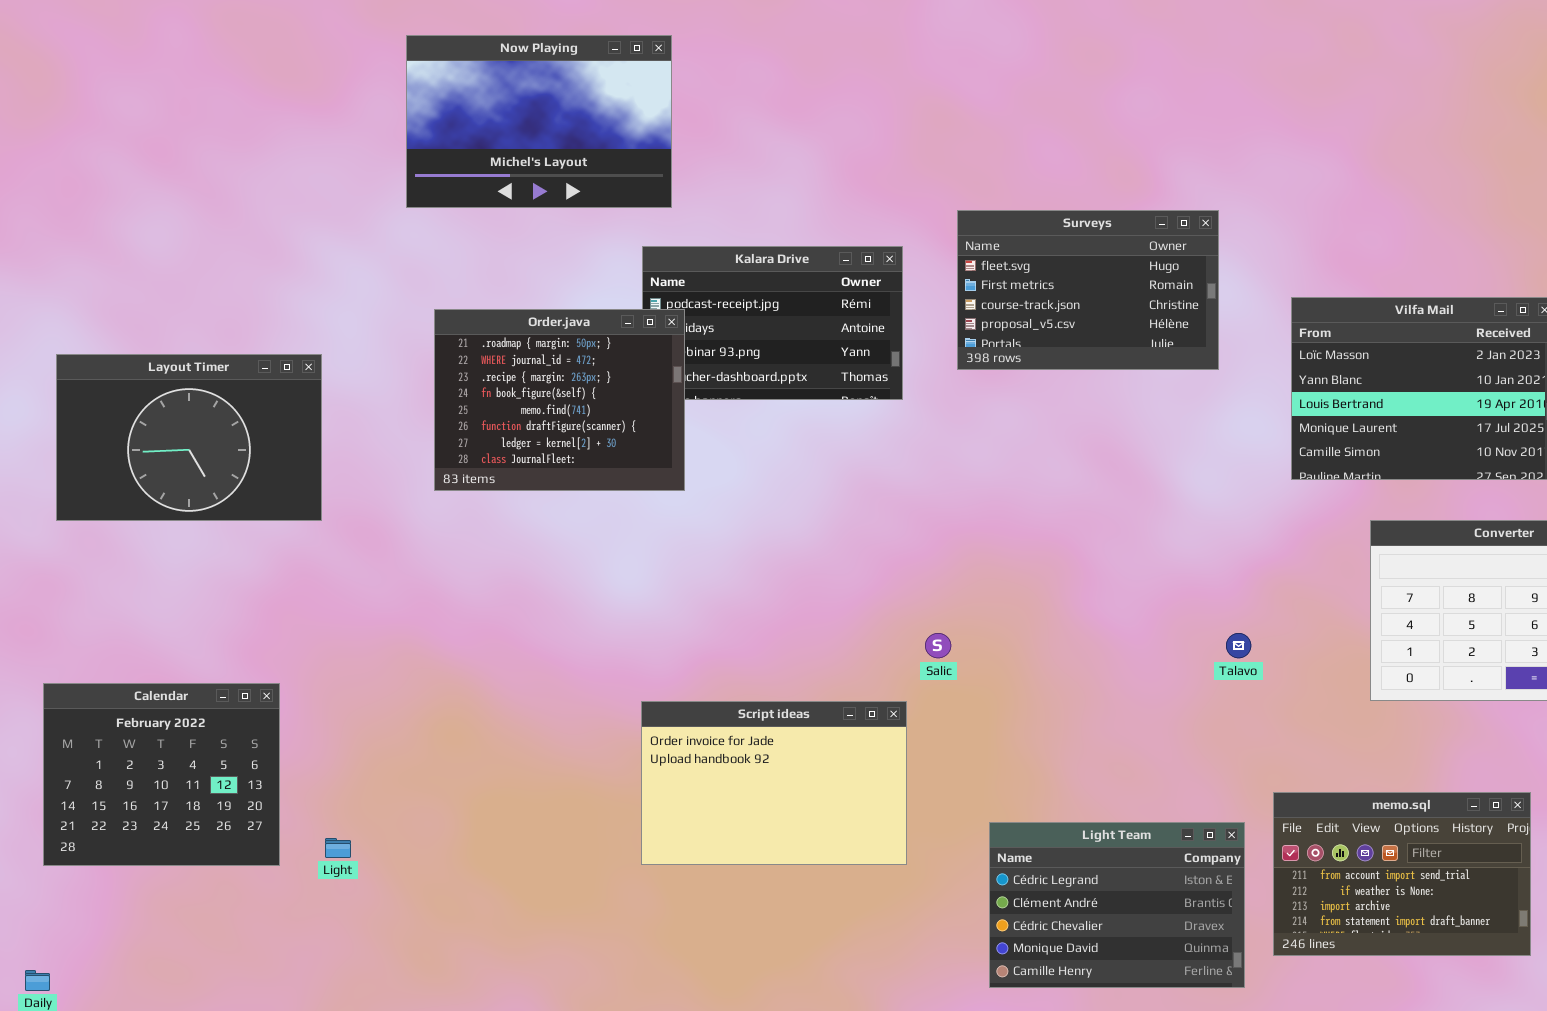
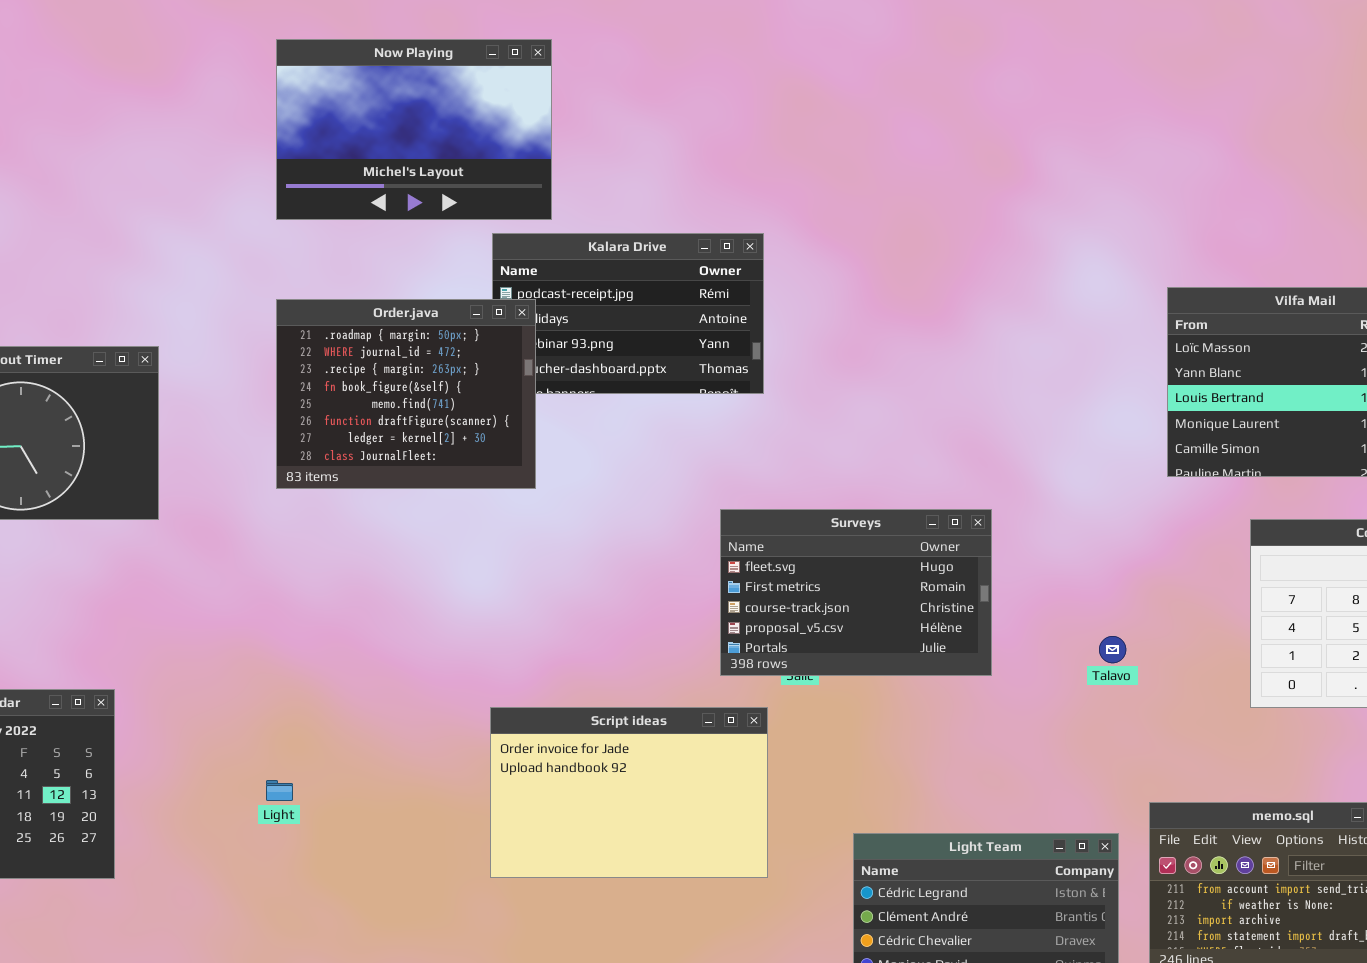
Now Playing: [406,35,672,208] -> [276,39,552,220], moved
Surveys: [957,210,1219,370] -> [720,509,992,676], moved
Light: [325,838,351,858] -> [266,780,293,801], moved

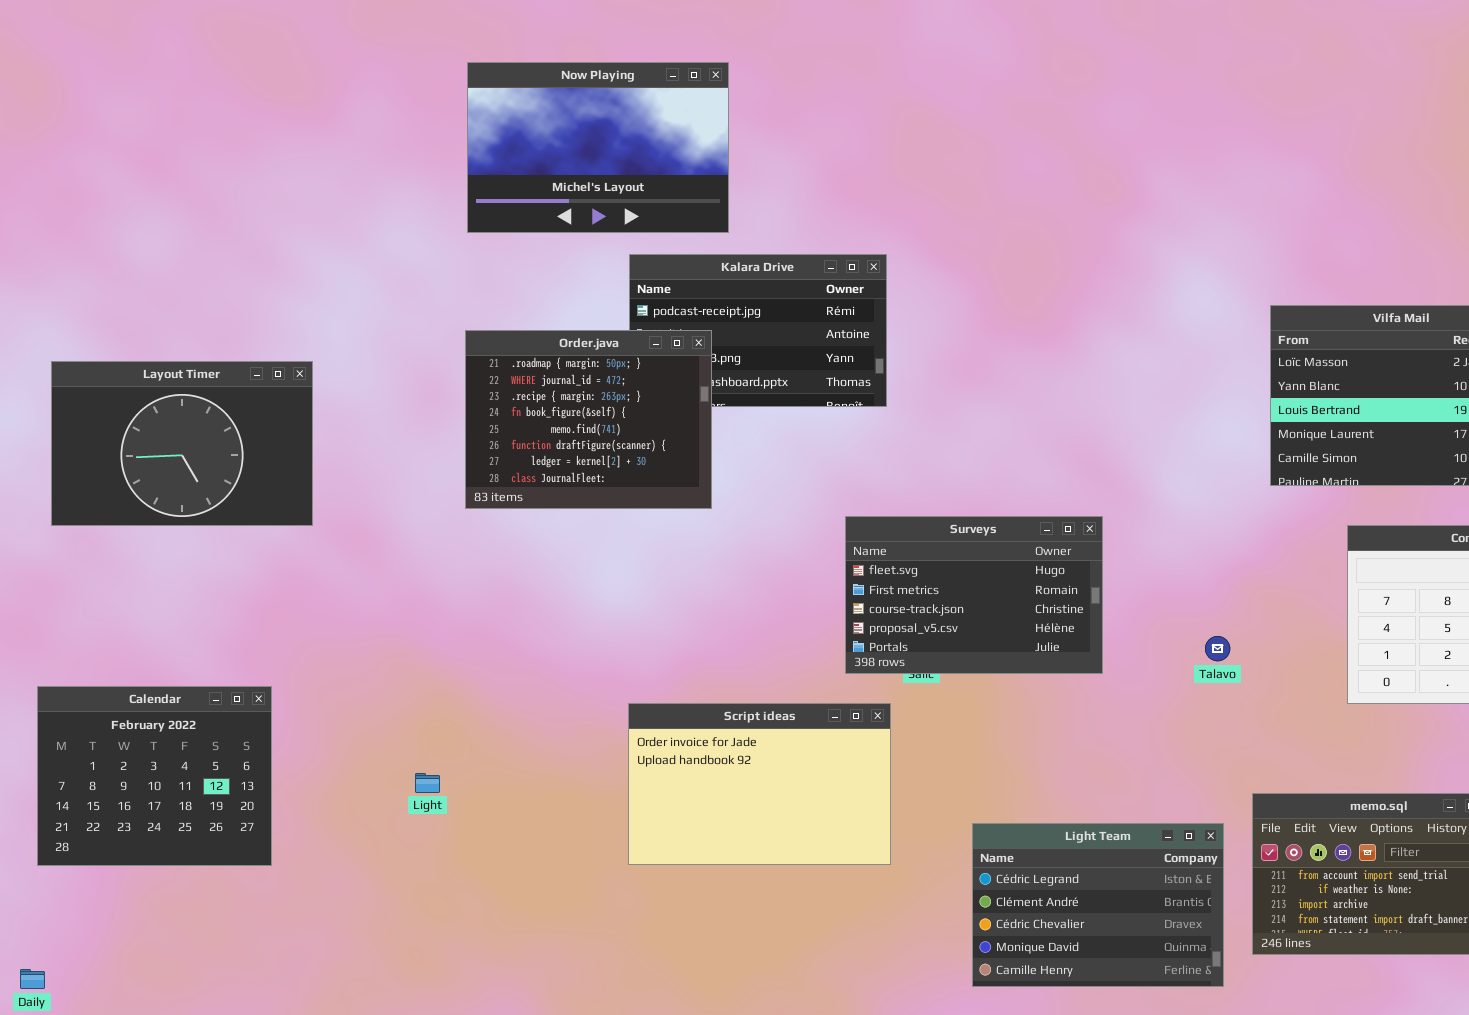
Now Playing: [276,39,552,220] -> [467,62,729,233], moved
Order.java: [276,299,536,489] -> [465,330,712,509], moved

